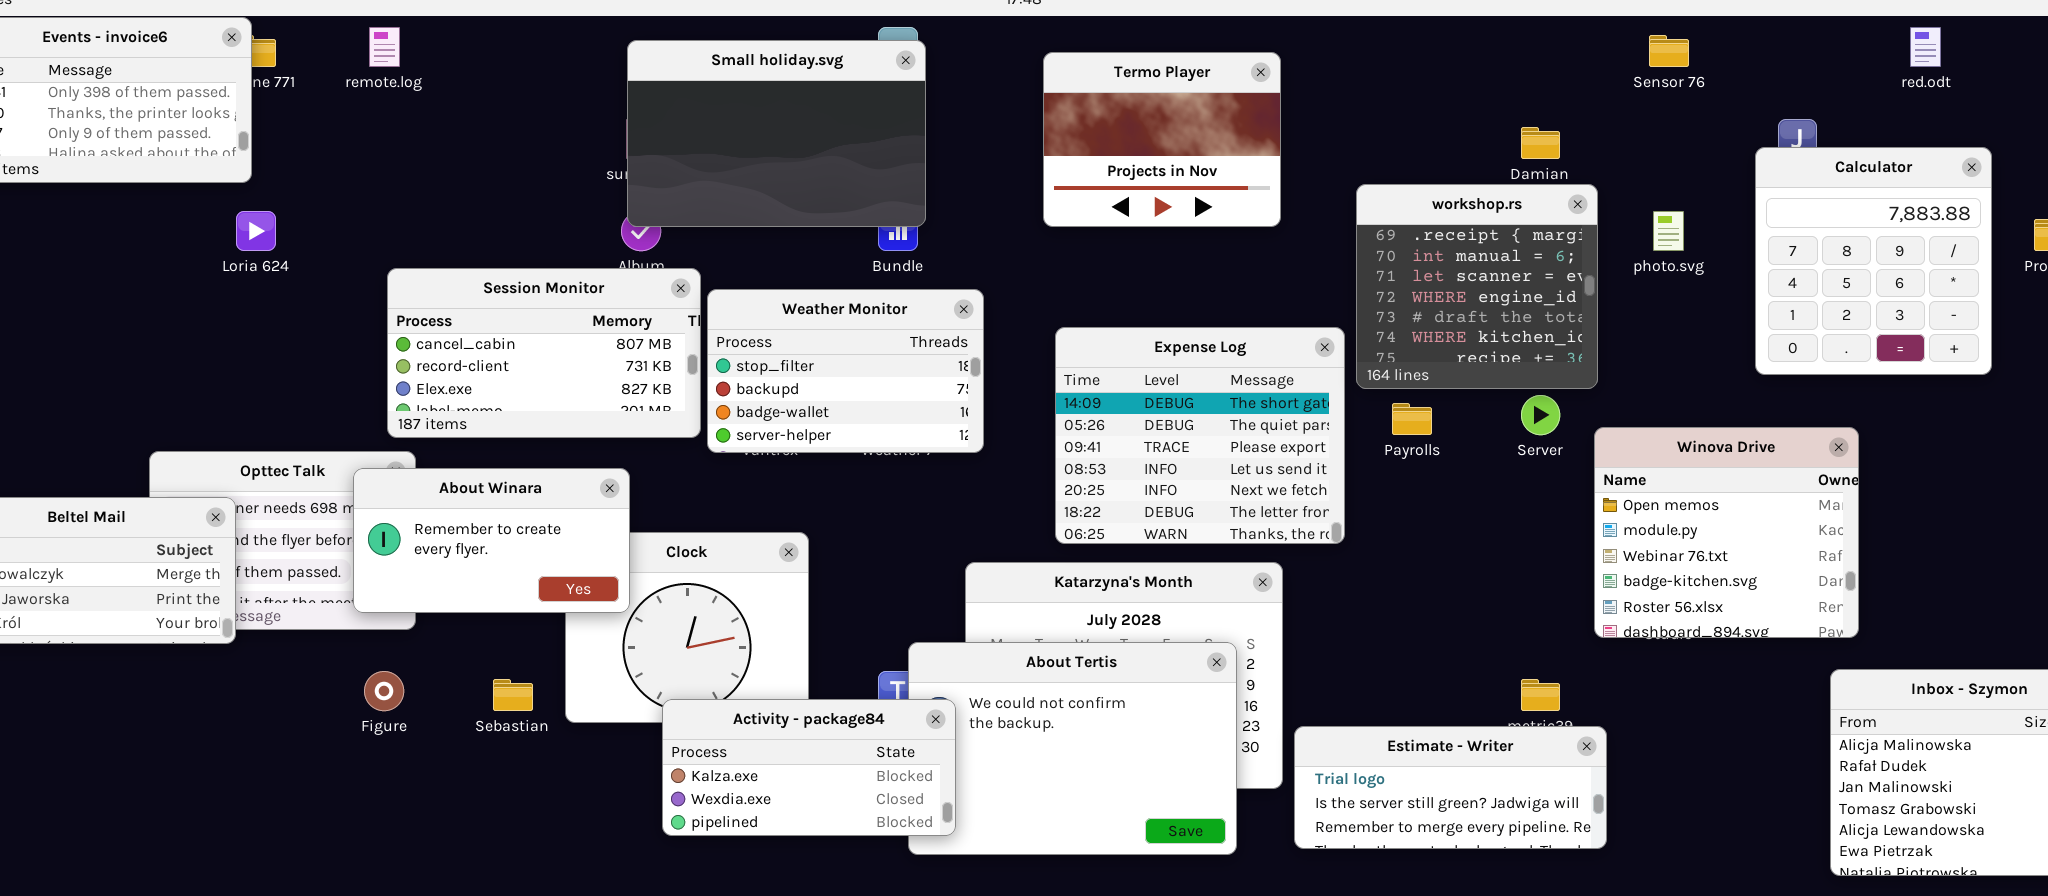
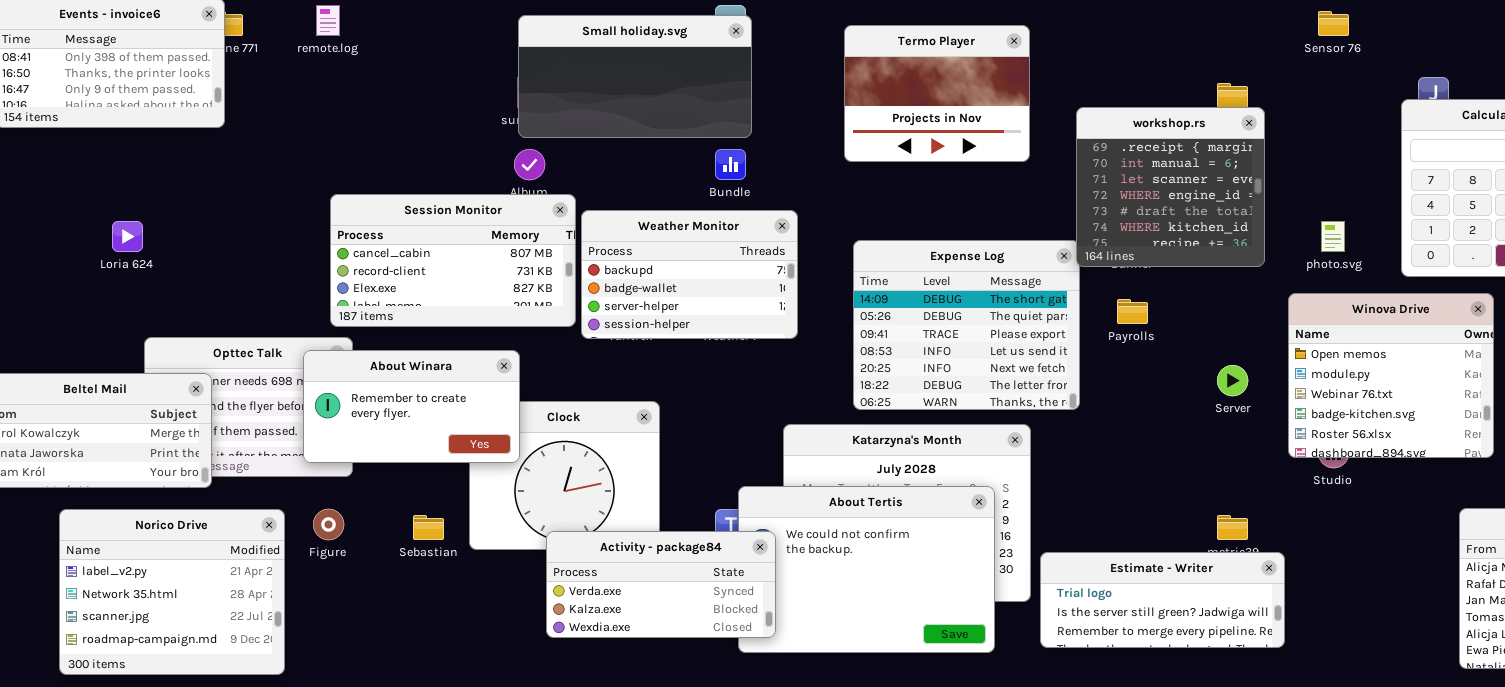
Small holiday.svg: [627,40,926,227] -> [518,15,752,138], resized
workshop.rs: [1356,184,1598,389] -> [1076,107,1265,267], moved
Loria 624: [236,211,276,251] -> [112,221,143,252], moved
photo.svg: [1653,211,1684,251] -> [1321,221,1345,252], moved
Weather Monitor: [707,289,984,453] -> [581,210,798,339], scrolled down 1 row
Server: [1521,395,1560,435] -> [1217,365,1248,396], moved
Winova Drive: [1594,427,1859,638] -> [1288,293,1494,458], moved
Norico Drive: none -> [59,509,285,675], opened
Activity - package84: [662,699,956,836] -> [546,531,776,638], scrolled up 1 row

